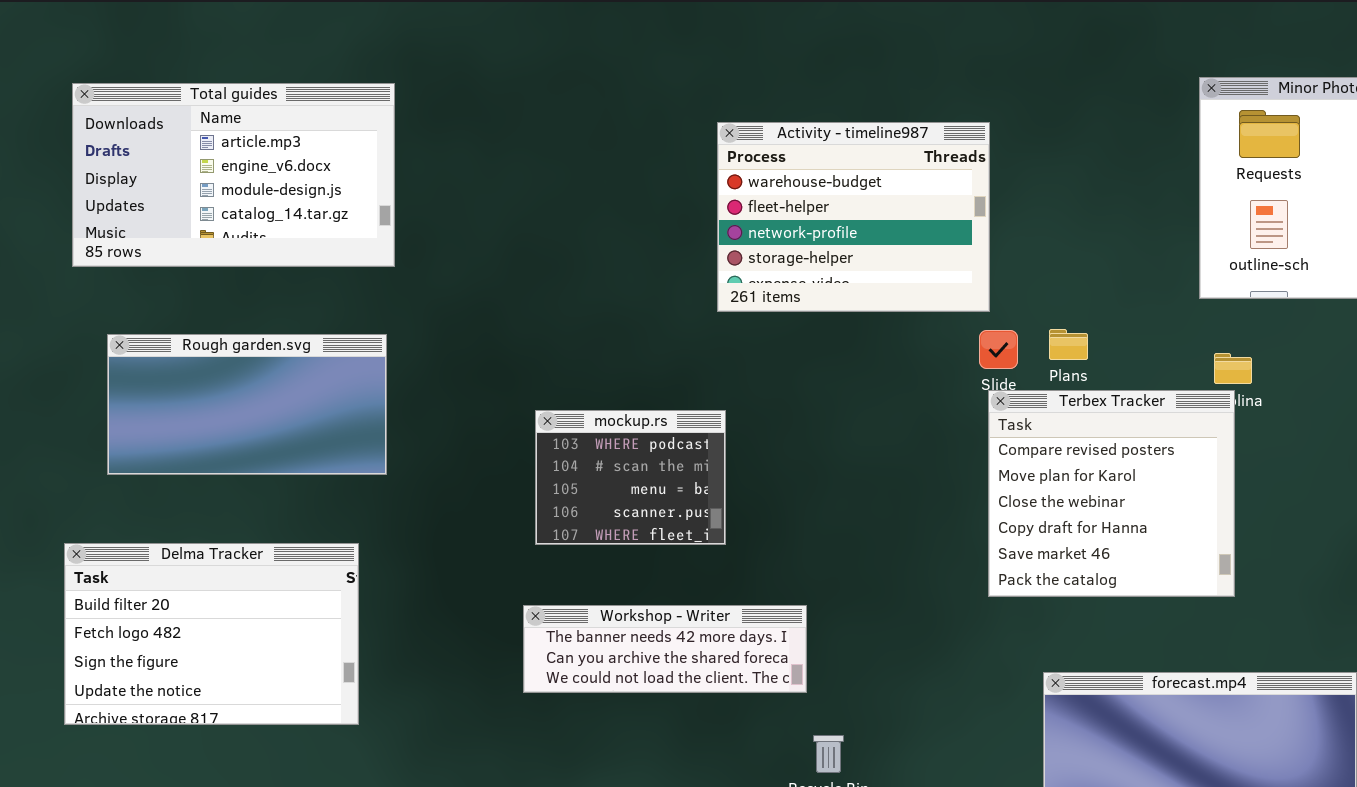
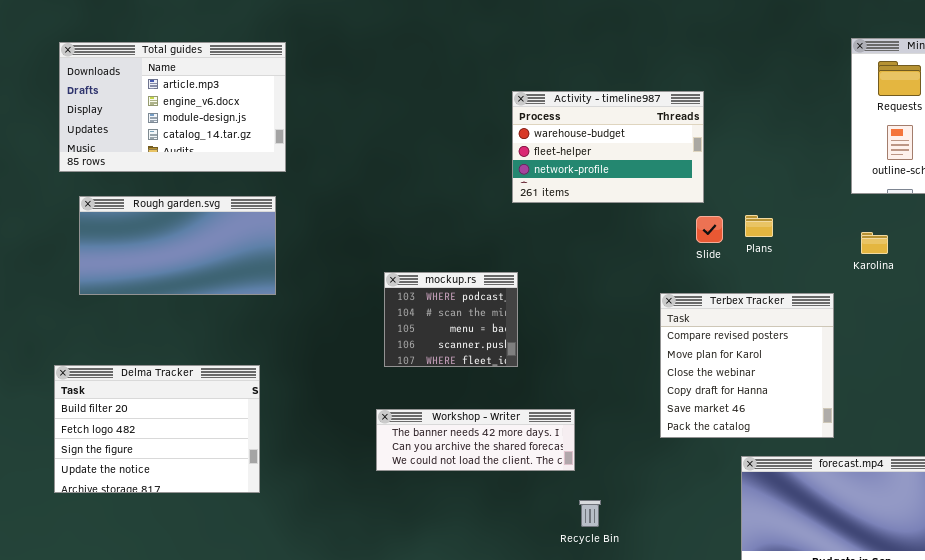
Activity - timeline987: [717,122,990,312] -> [512,91,704,203], resized
Rough garden.svg: [107,334,387,475] -> [79,196,276,295], moved
Terbex Tracker: [988,390,1235,597] -> [660,293,834,438], moved

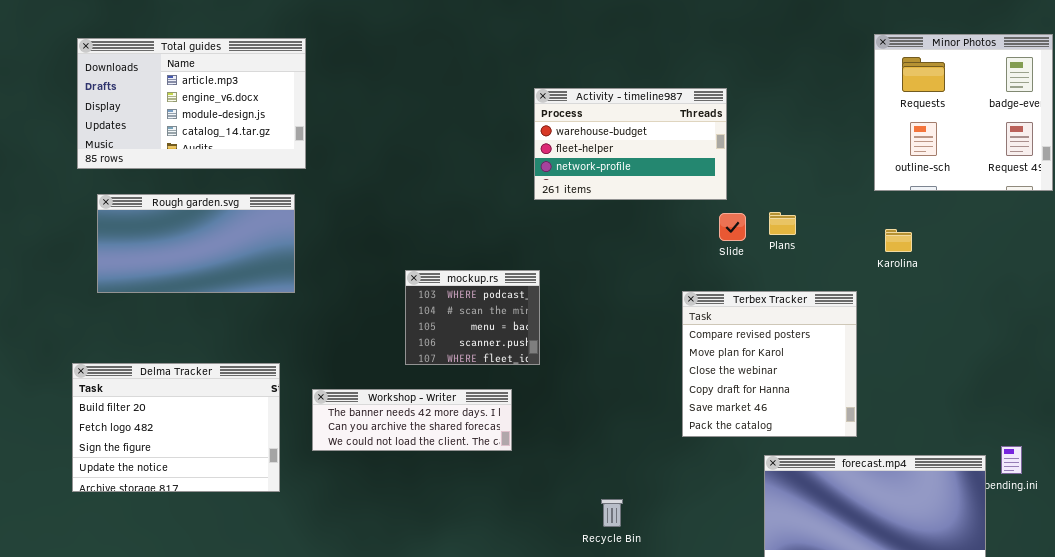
Workshop - Writer: [376,409,575,471] -> [312,389,512,451], moved

